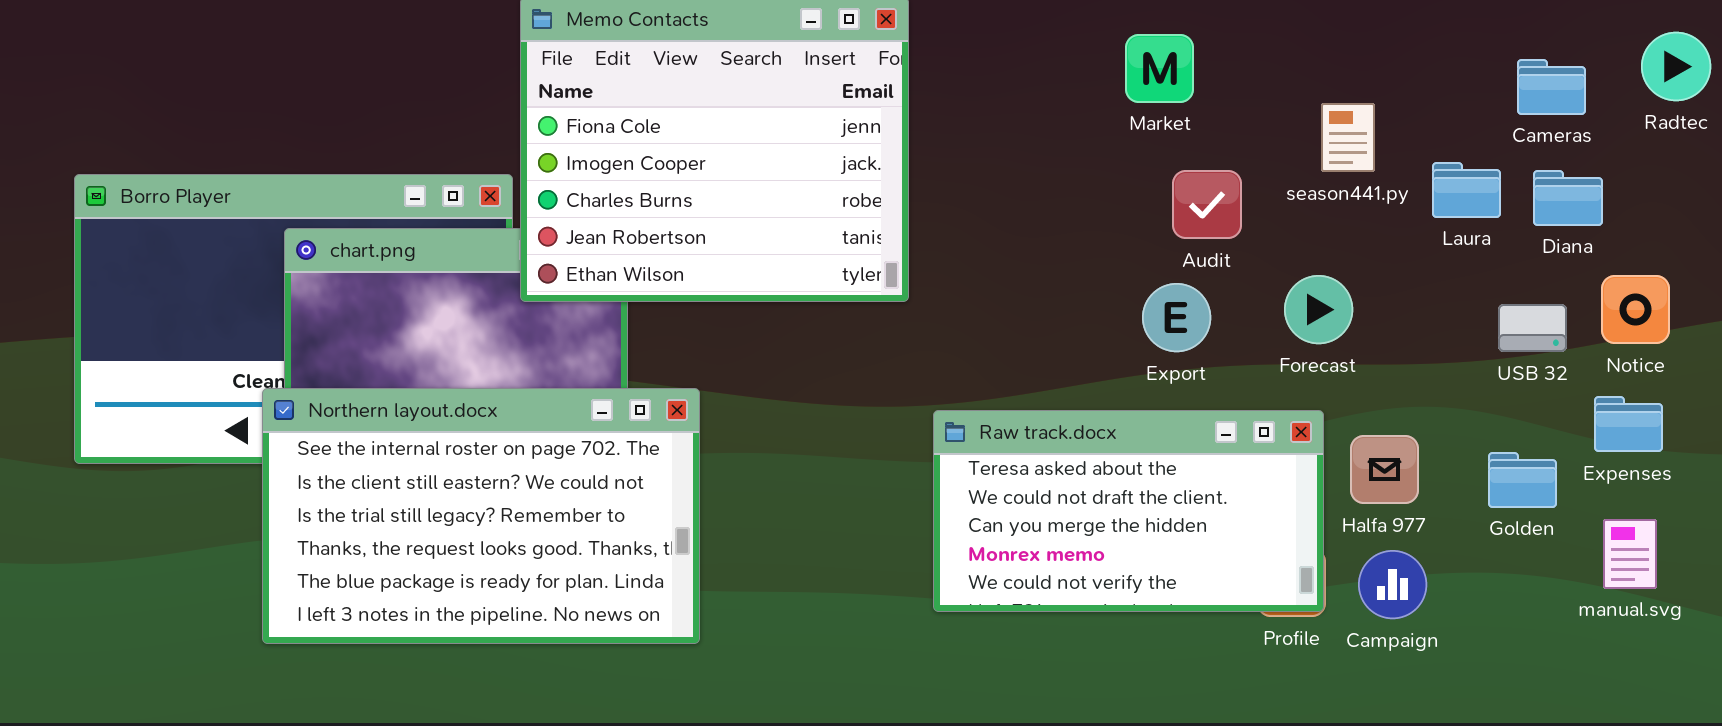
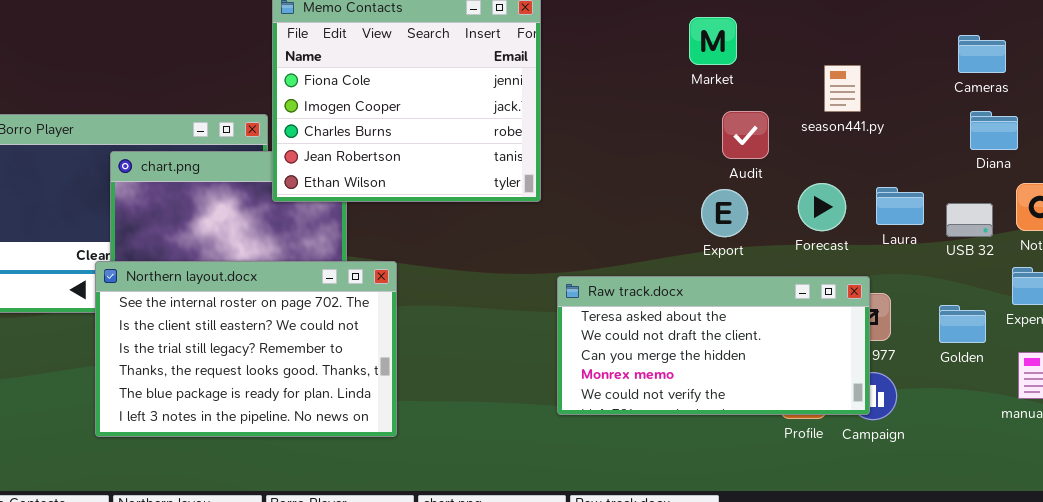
Laura: [1432,162,1501,218] -> [876,187,924,225], moved
Raw track.docx: [933,410,1324,612] -> [557,276,870,415], resized

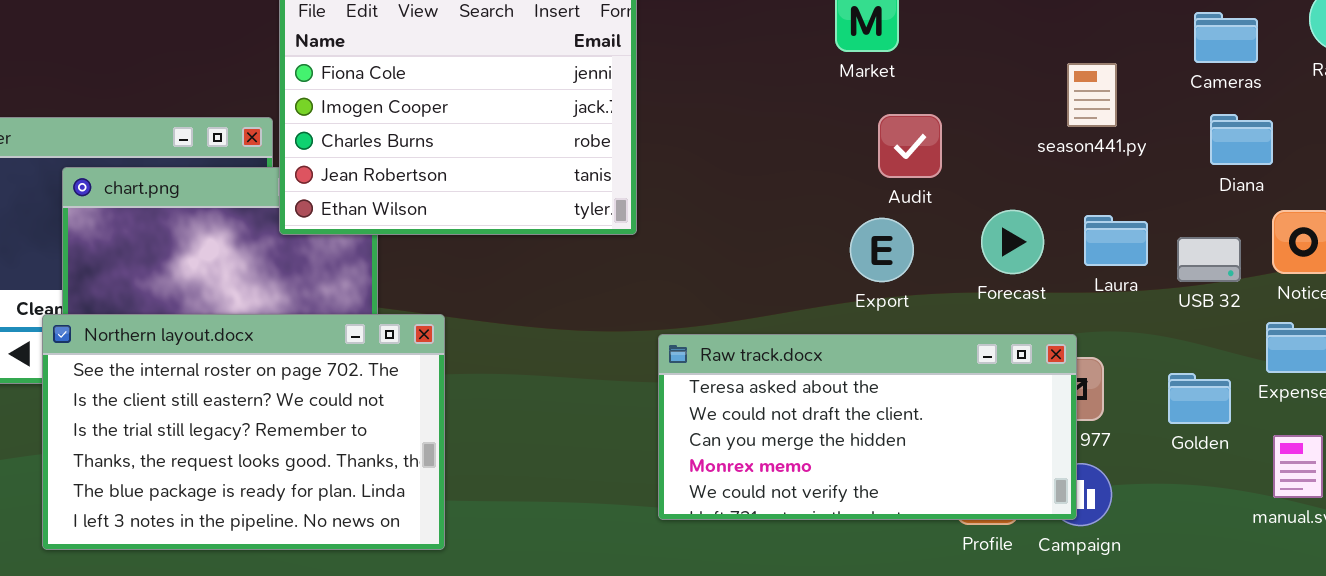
season441.py: [824,65,861,112] -> [1067,63,1117,127], moved

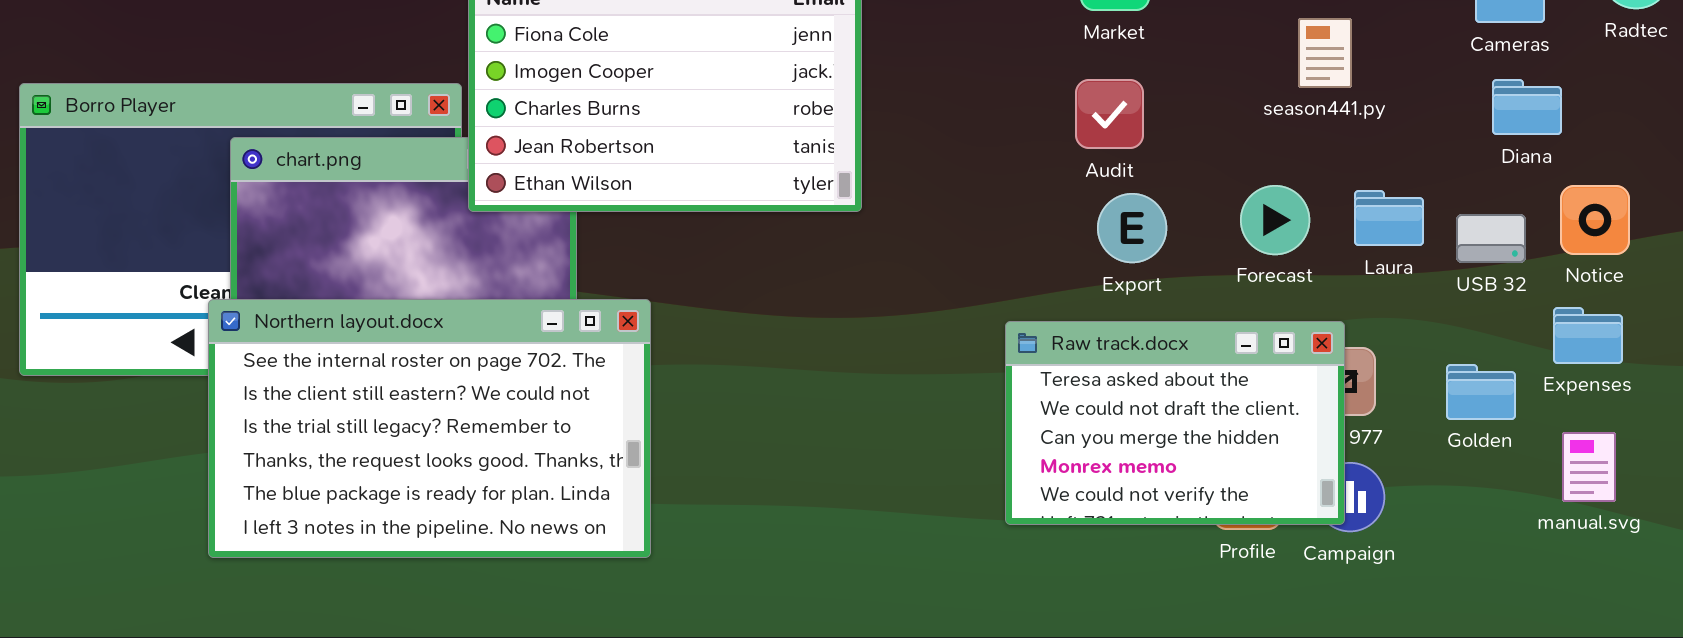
season441.py: [1067,63,1117,127] -> [1298,18,1352,88], moved
Audit: [878,114,942,178] -> [1075,79,1144,149], moved
Raw track.docx: [658,334,1077,520] -> [1005,321,1345,525], resized

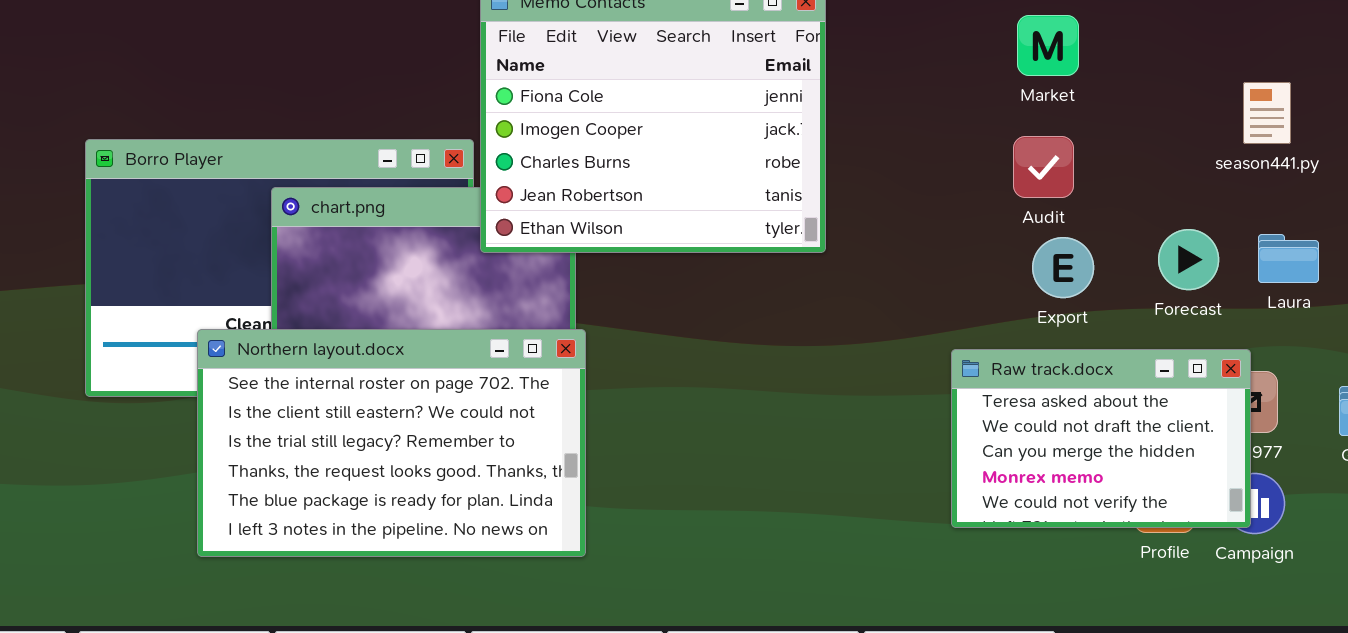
season441.py: [1298,18,1352,88] -> [1243,82,1291,144], moved
Northern layout.docx: [208,299,651,558] -> [197,329,586,557], moved

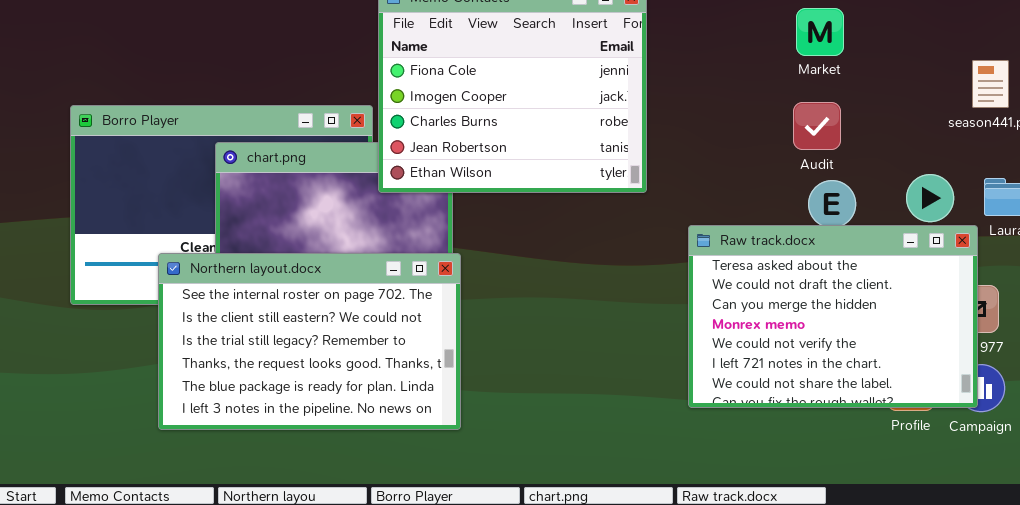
Raw track.docx: [951,349,1251,528] -> [688,225,978,408], resized

